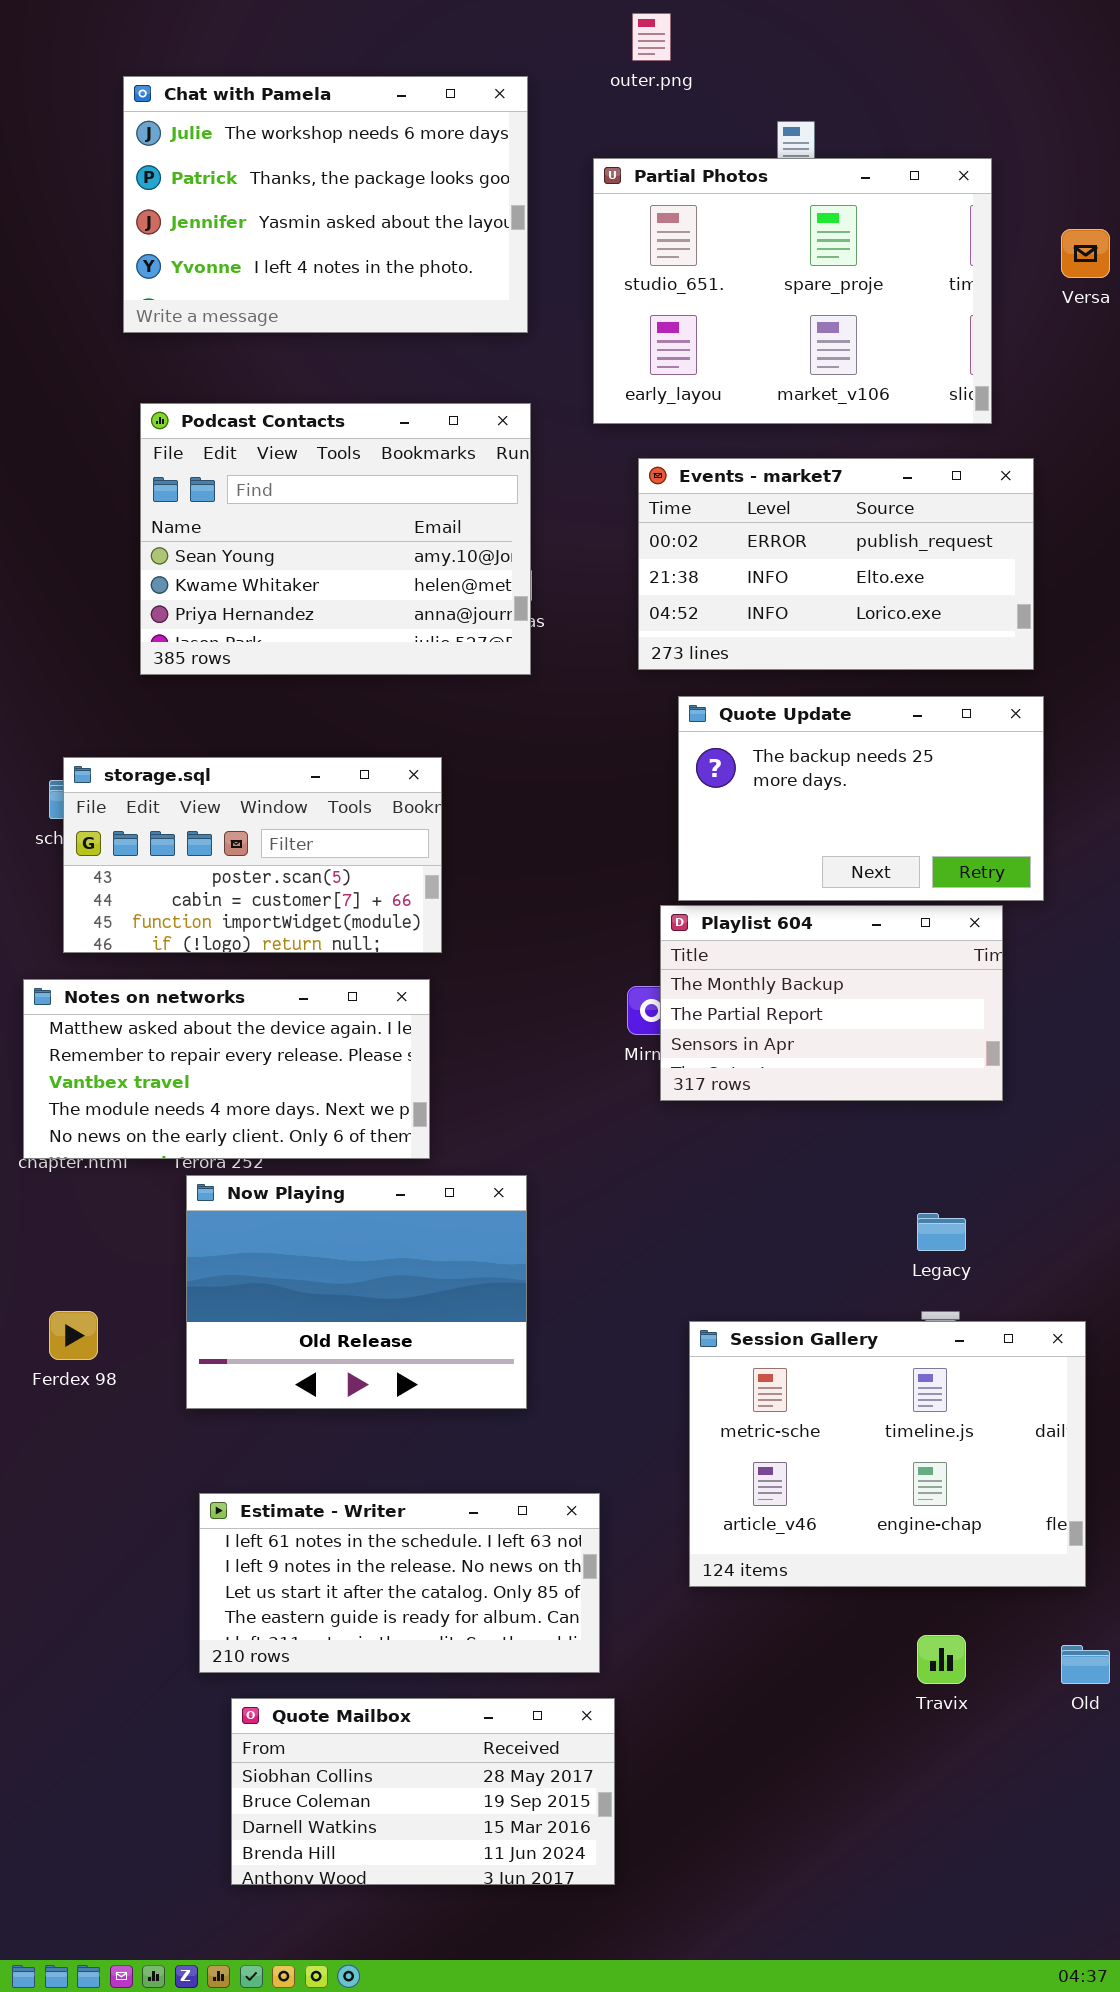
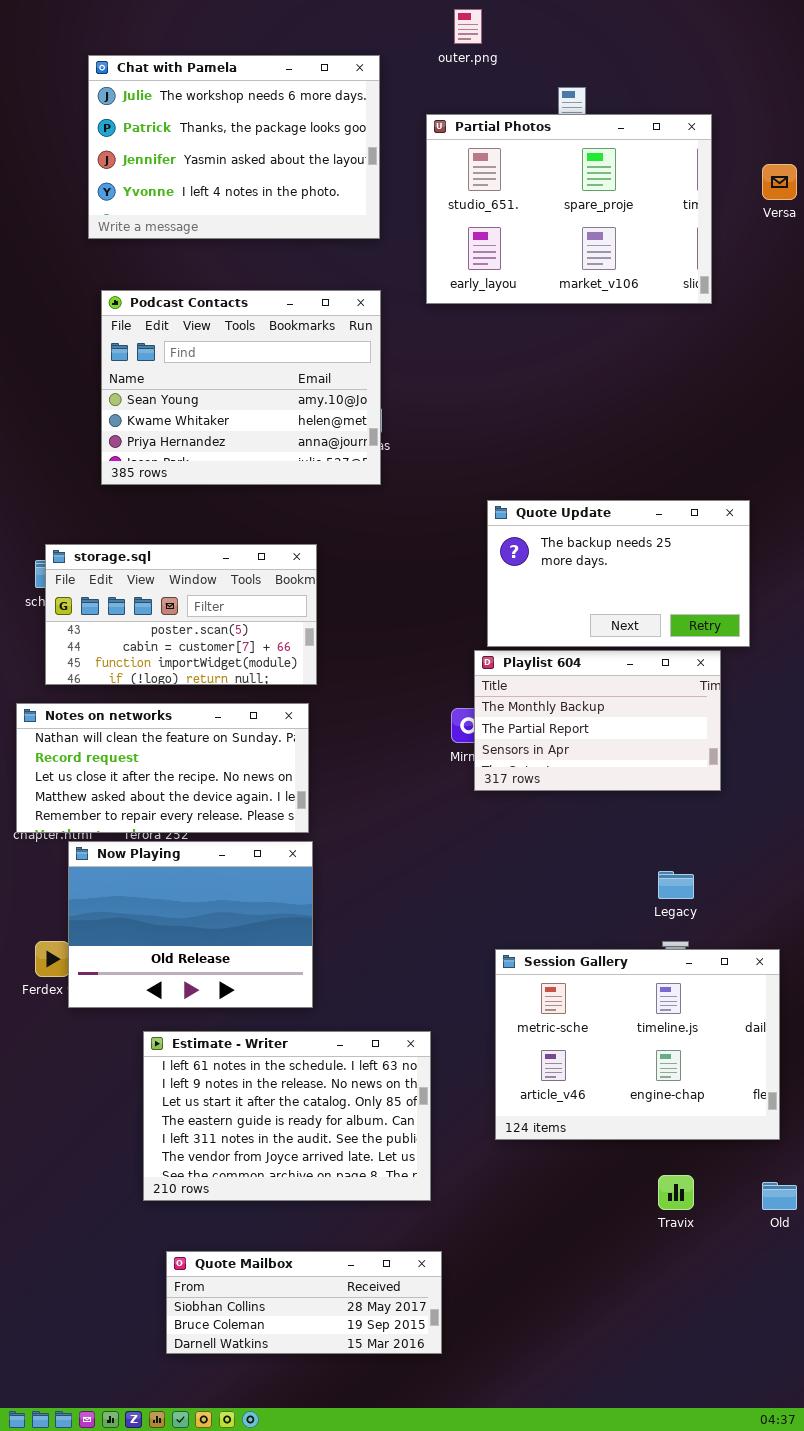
Events - market7: [638,458,1034,670] -> none, closed
Notes on networks: [23,979,430,1159] -> [16,703,309,833], scrolled up 3 rows
Now Playing: [186,1175,527,1409] -> [68,841,313,1008], moved
Estimate - Writer: [199,1493,600,1673] -> [143,1031,431,1201], resized
Quote Mailbox: [231,1698,615,1885] -> [166,1251,442,1354], resized

